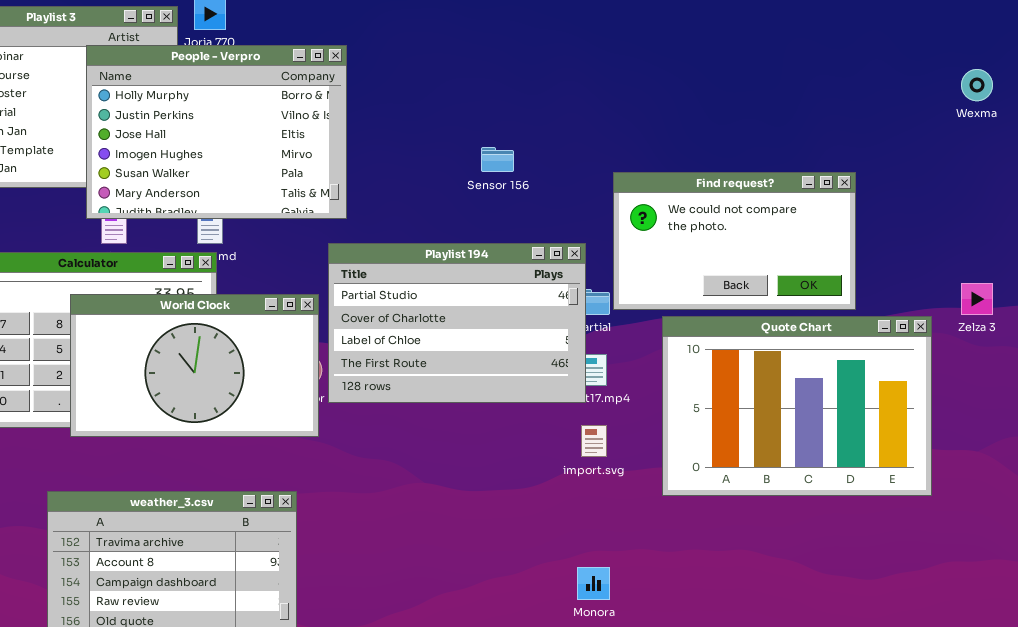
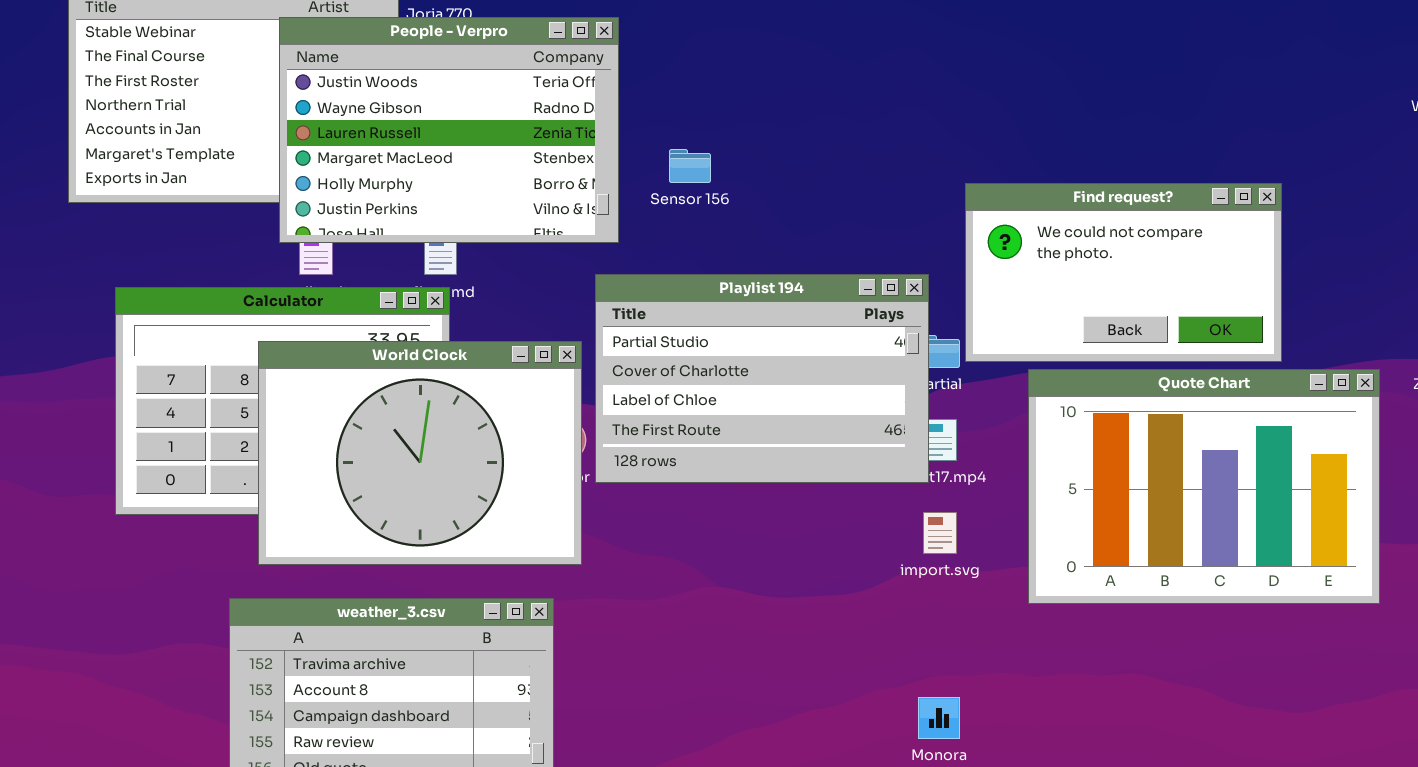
People - Verpro: [86,45,347,219] -> [279,17,619,243], scrolled up 4 rows
Sensor 156: [481,147,514,172] -> [669,149,711,183], moved
World Clock: [70,294,319,437] -> [258,341,582,565], resized

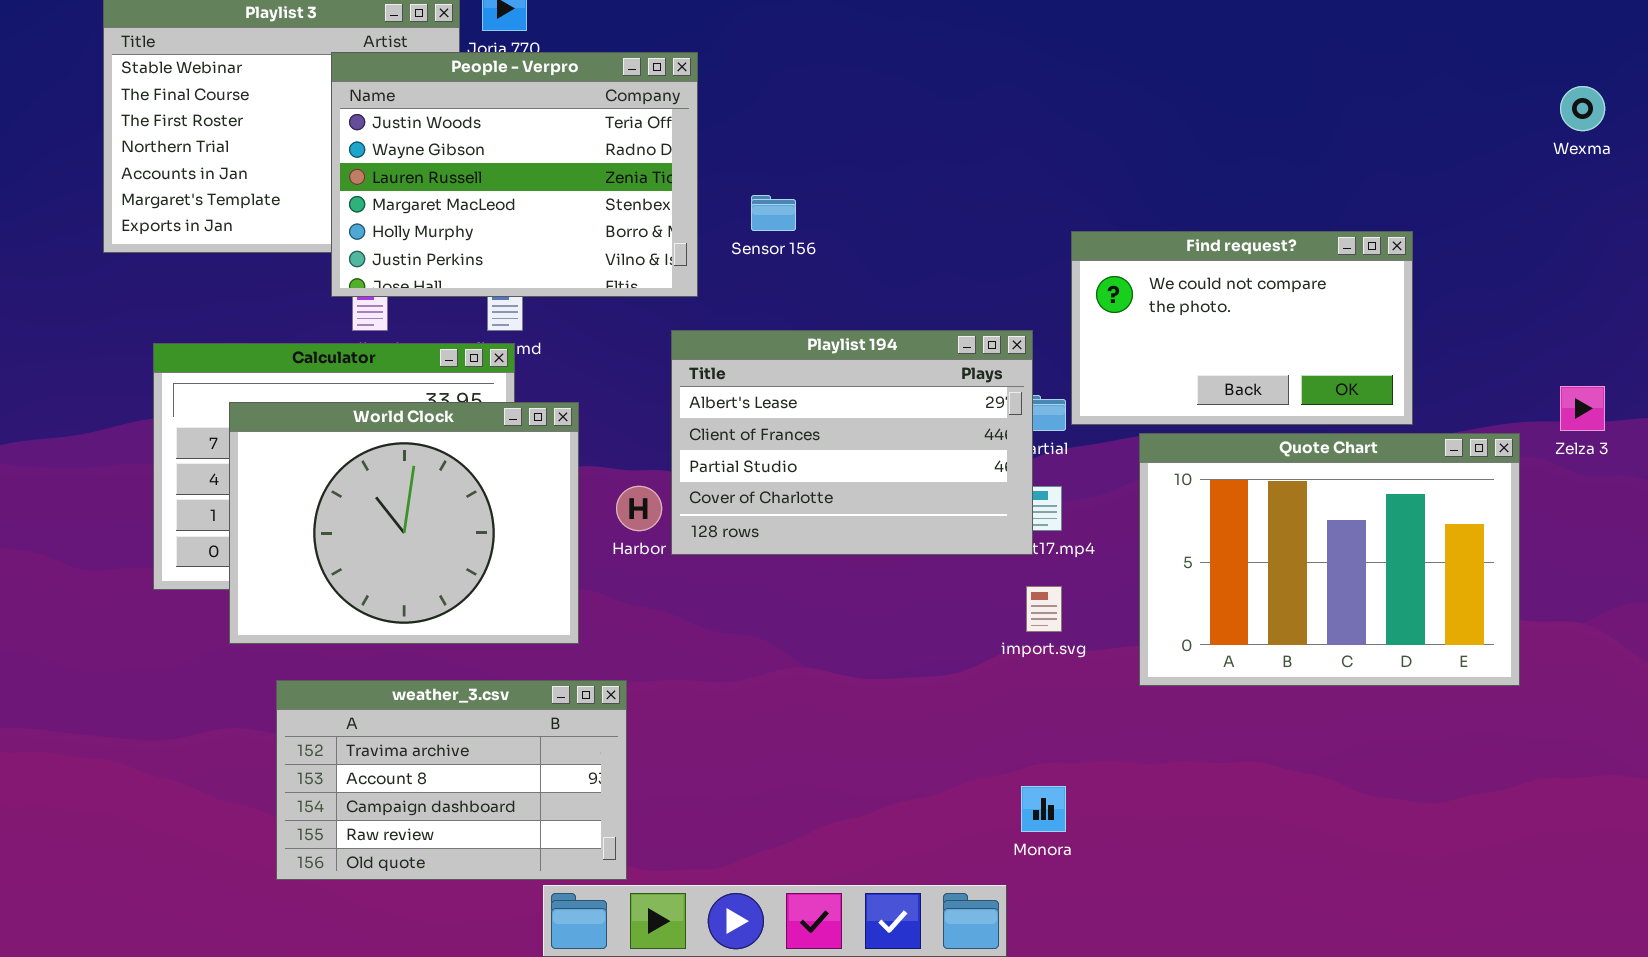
Playlist 194: [595,274,929,483] -> [671,330,1033,555], scrolled up 2 rows
World Clock: [258,341,582,565] -> [229,402,579,644], moved

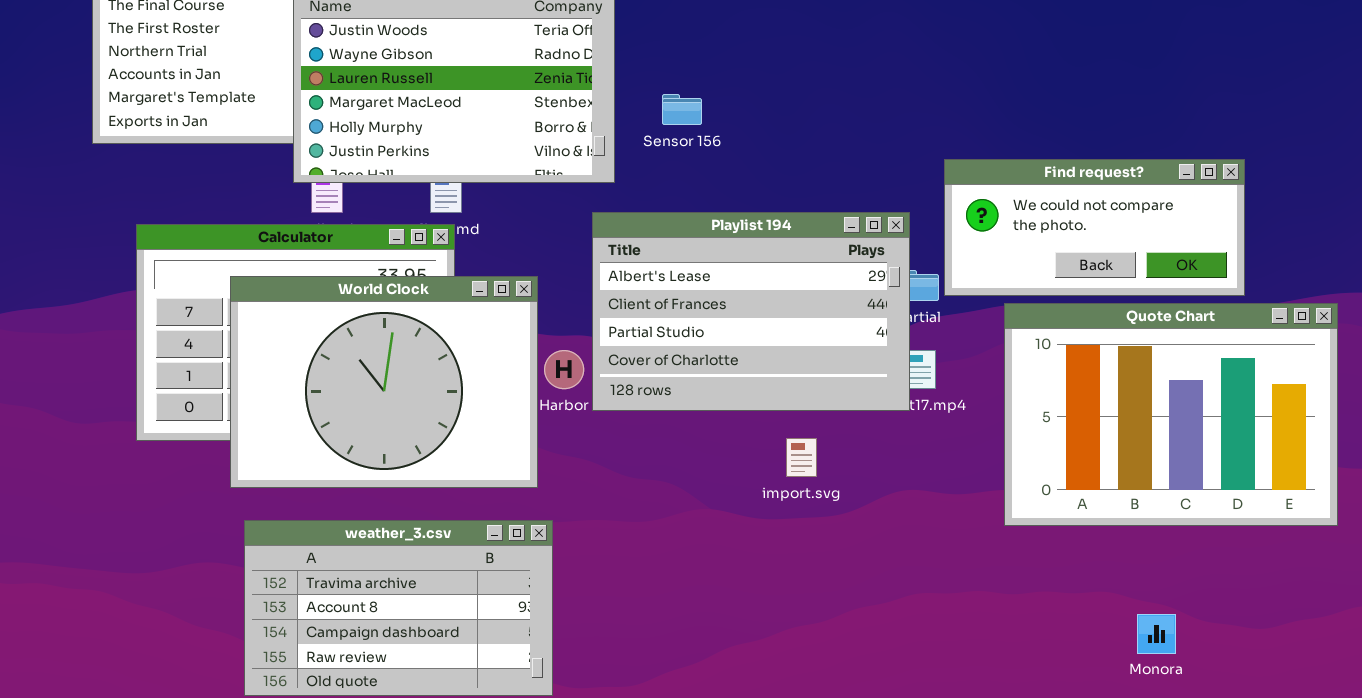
Find request?: [1071,231,1413,425] -> [944,159,1245,296], resized
World Clock: [229,402,579,644] -> [230,276,538,488], moved
import.svg: [1026,586,1062,632] -> [786,438,817,477], moved
Monora: [1021,786,1066,832] -> [1137,614,1176,654], moved

